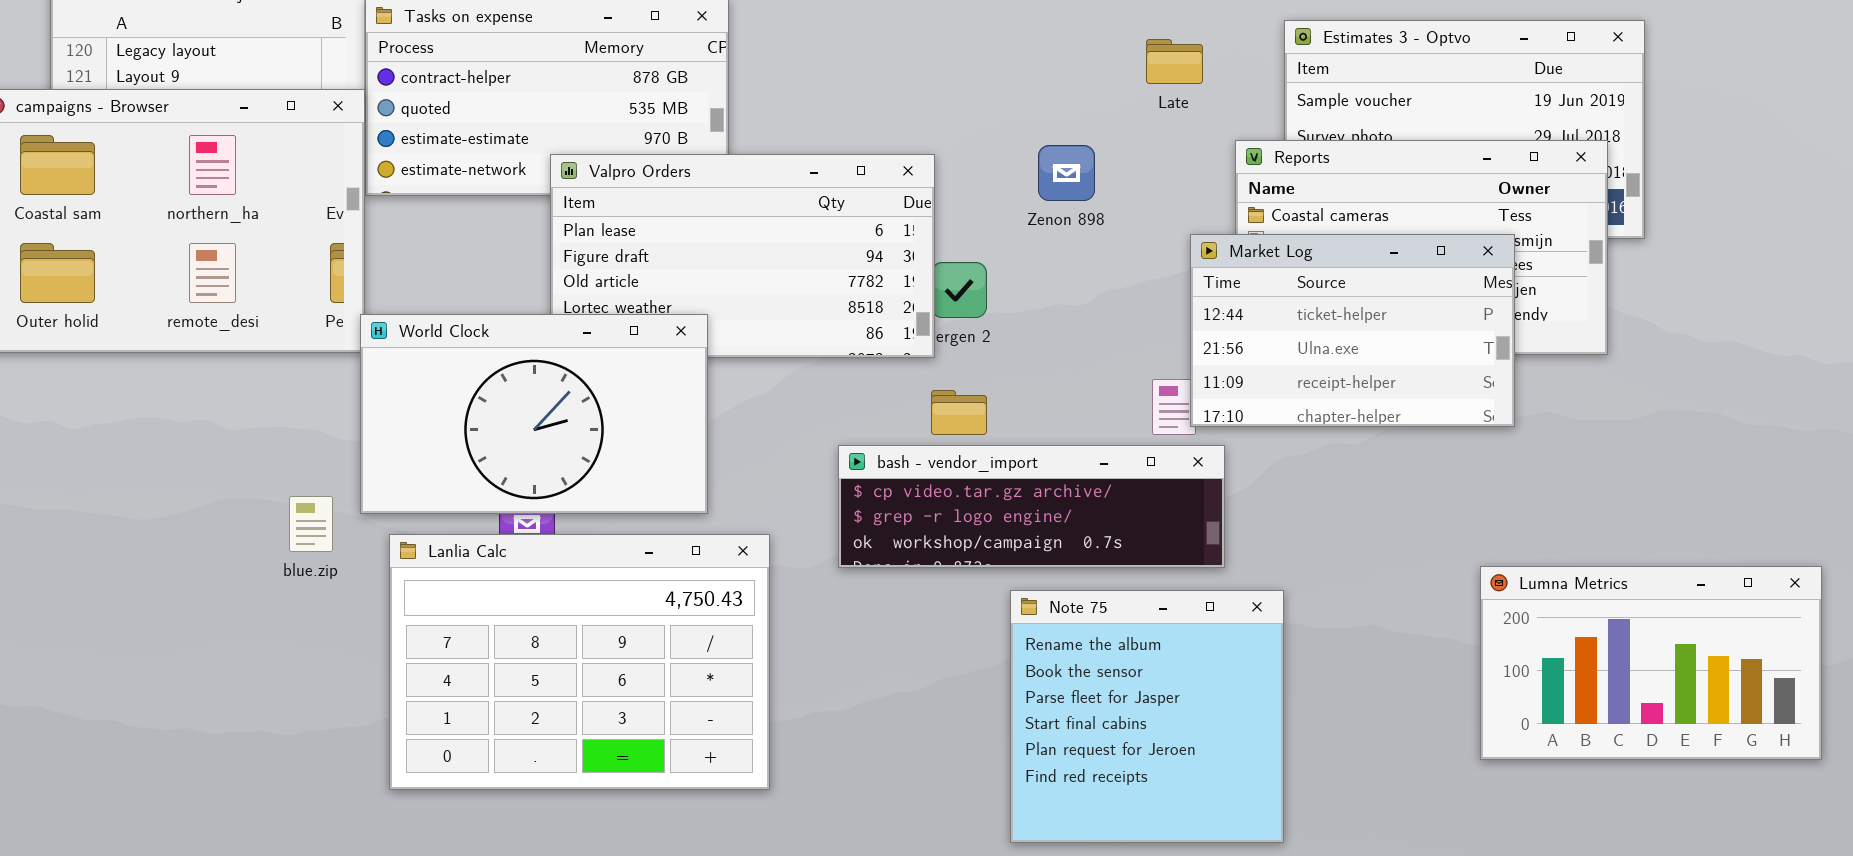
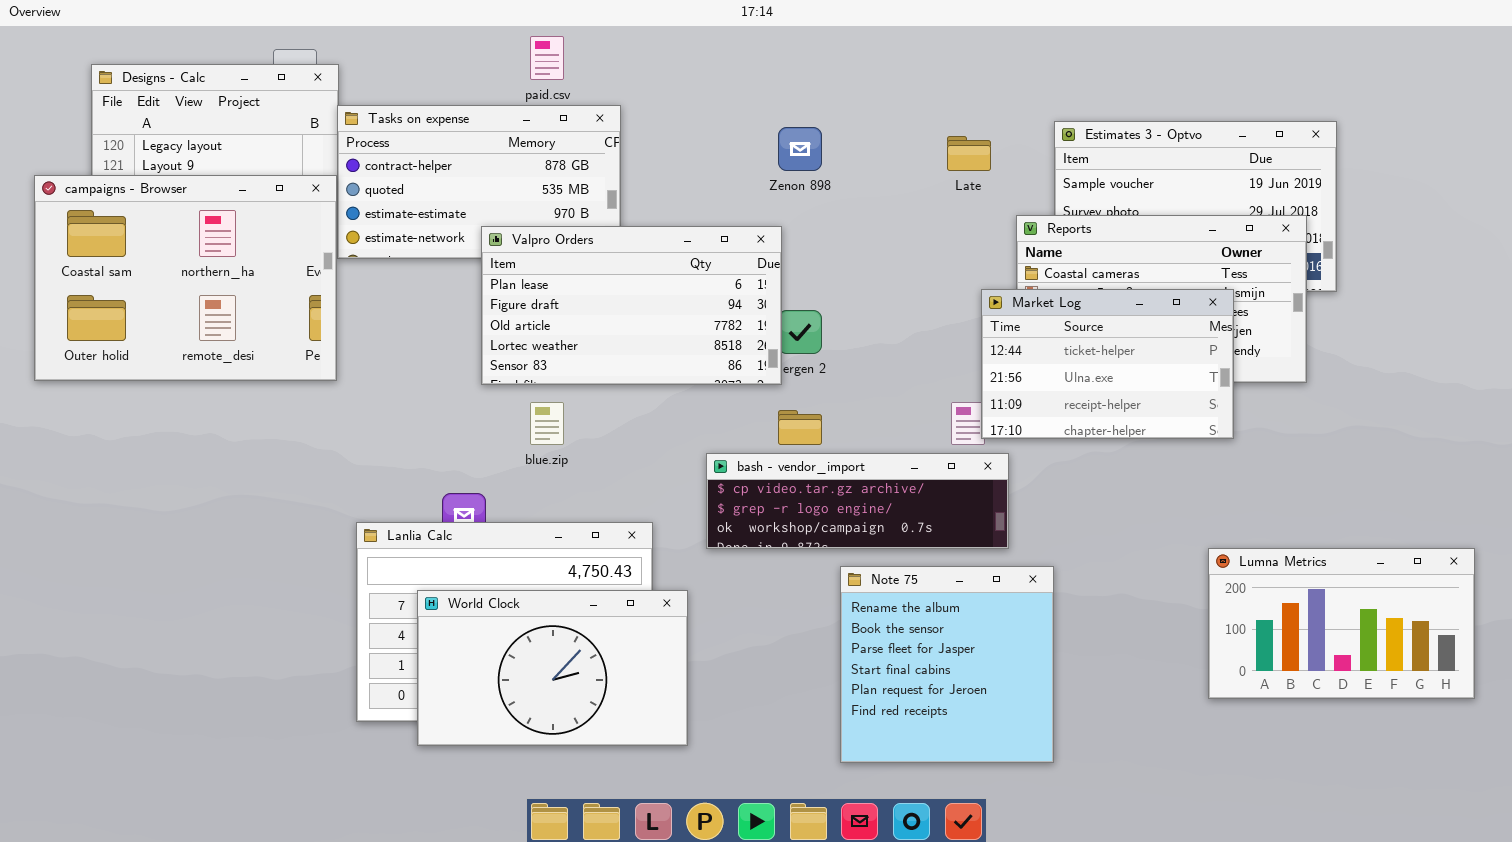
Zenon 898: [1038,145,1095,201] -> [778,127,822,171], moved
World Clock: [360,314,708,514] -> [417,590,688,746], moved
blue.zip: [289,496,333,552] -> [530,402,564,445], moved

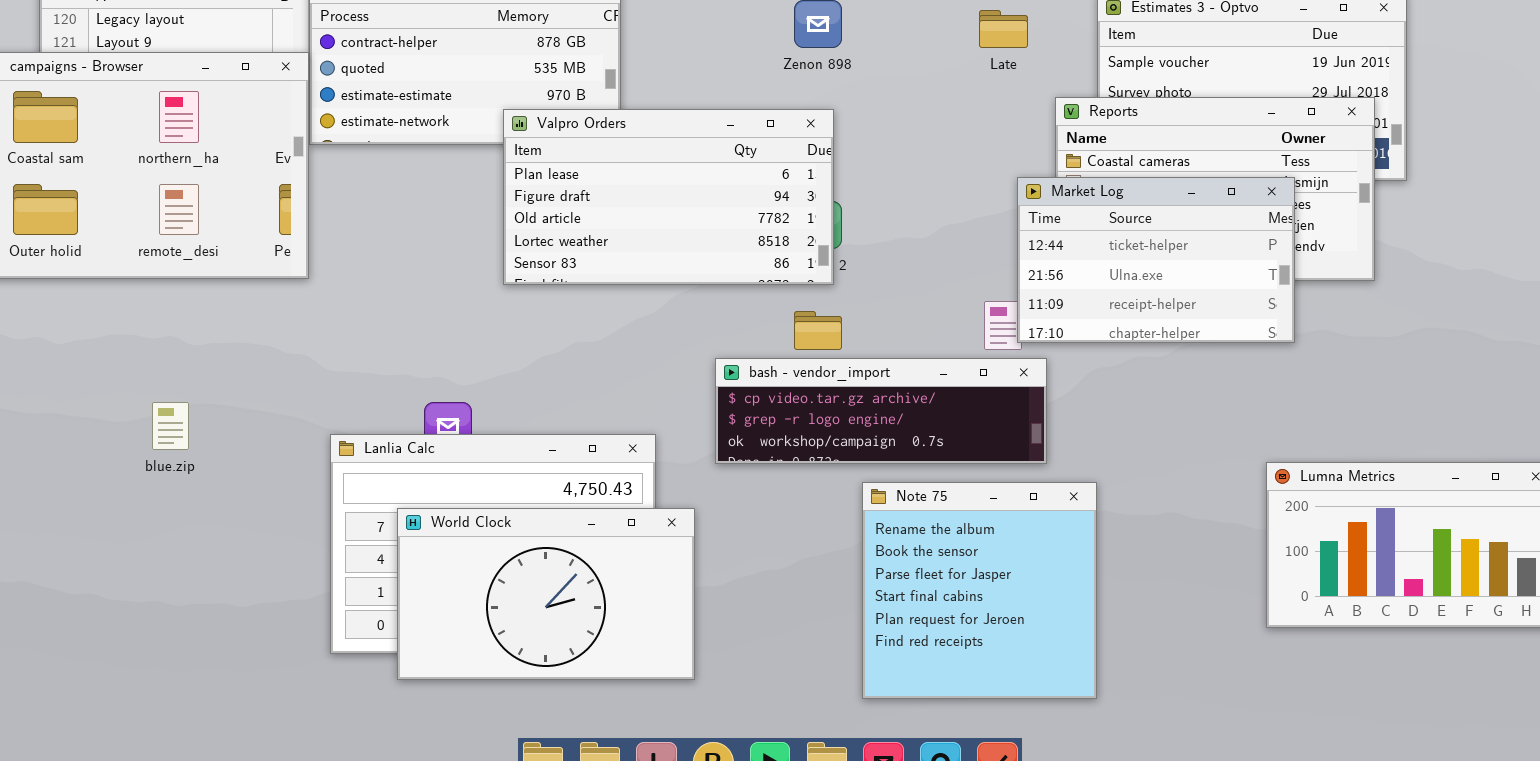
Valpro Orders: [481,226,782,385] -> [503,109,834,285], moved
blue.zip: [530,402,564,445] -> [152,402,189,450], moved

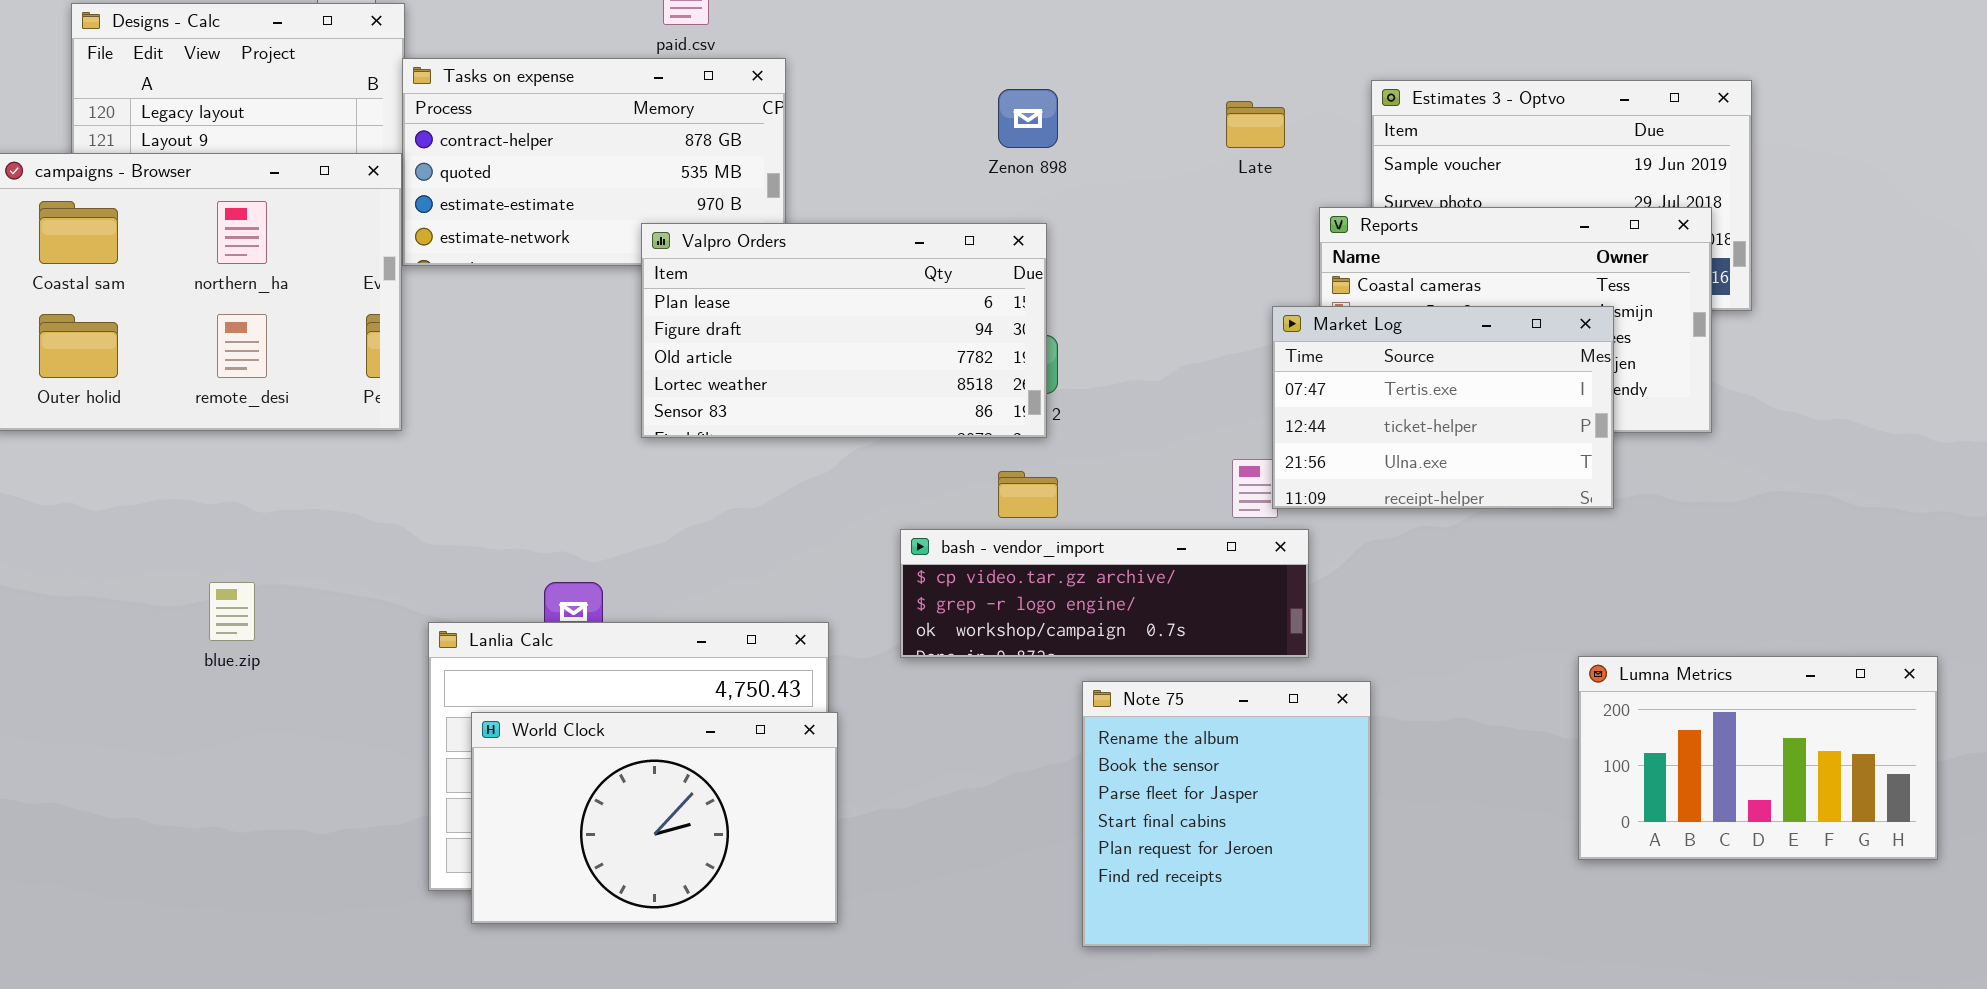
Market Log: [1017,177,1295,343] -> [1272,306,1614,509], scrolled up 1 row
World Clock: [397,508,695,680] -> [471,712,838,924], moved

